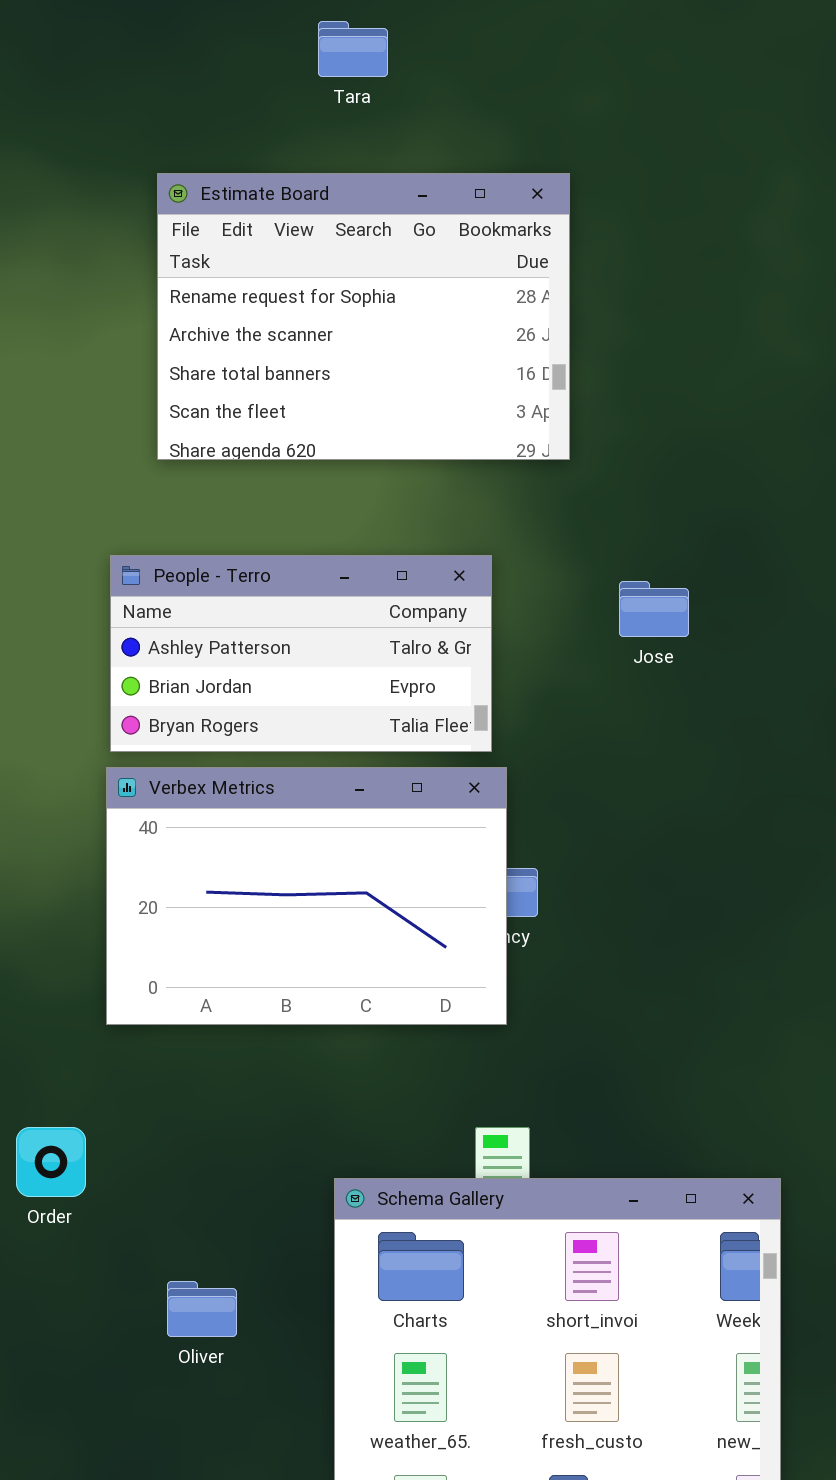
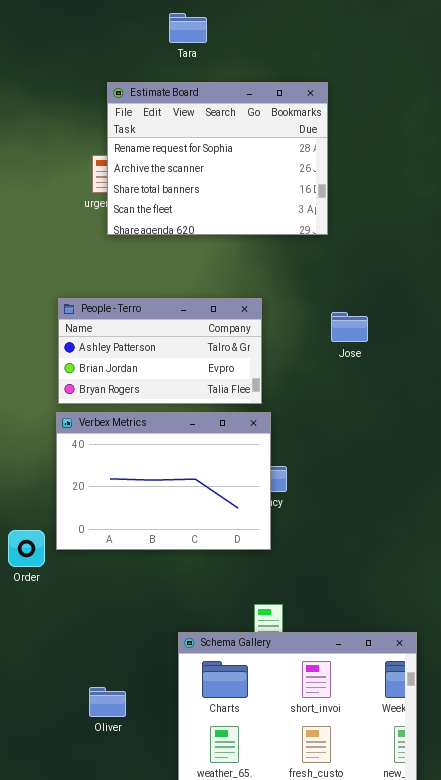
Estimate Board: [157,173,570,460] -> [107,82,328,235], moved
Order: [16,1127,86,1197] -> [8,530,45,567], moved

